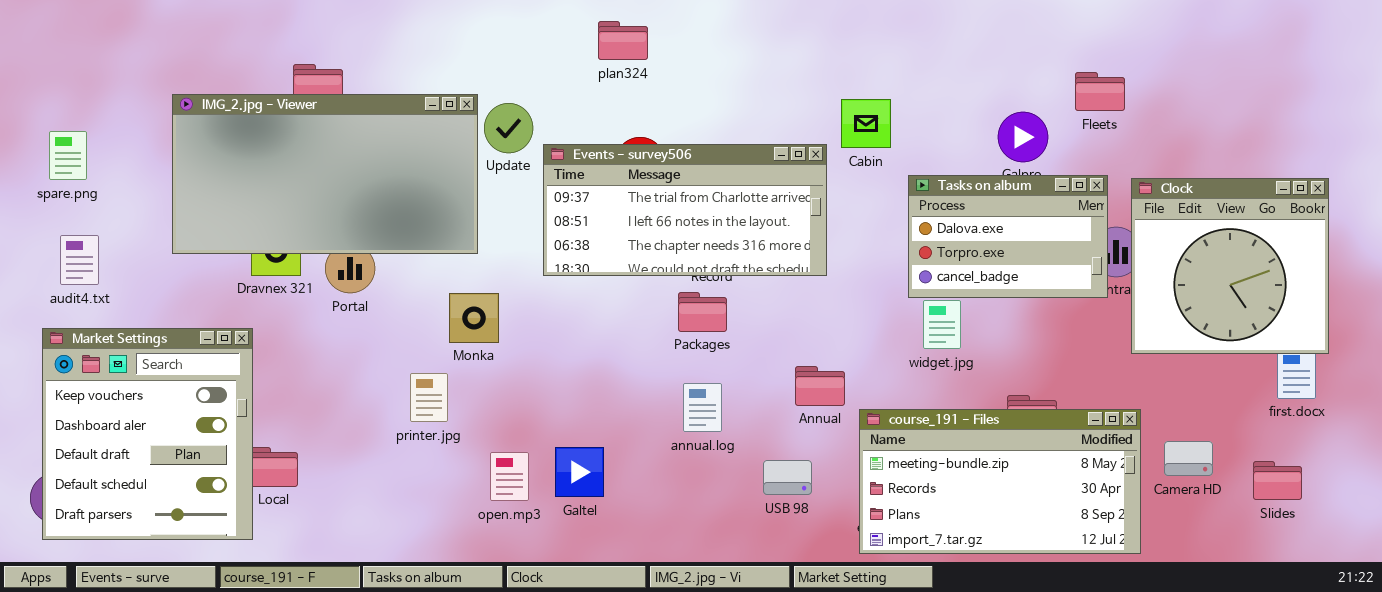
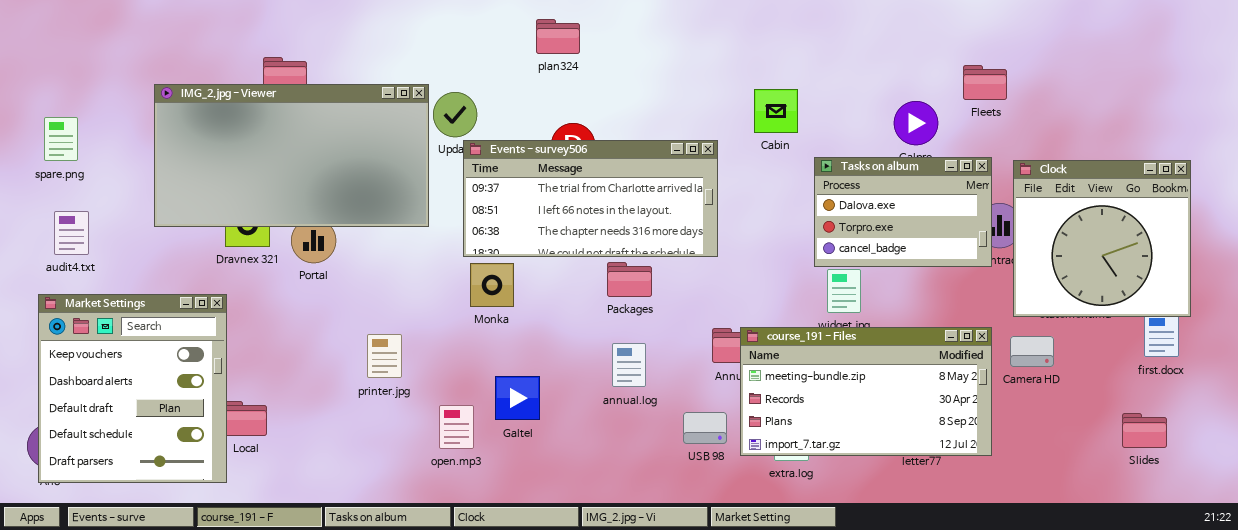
Events - survey506: [543,144,827,276] -> [463,140,718,257], moved
Monka: [449,293,499,343] -> [470,263,514,307], moved
course_191 - Files: [859,409,1141,554] -> [740,327,992,456], moved
Camera HD: [1164,441,1213,476] -> [1010,336,1054,367], moved
Galtel: [555,447,604,497] -> [495,376,540,420], moved

